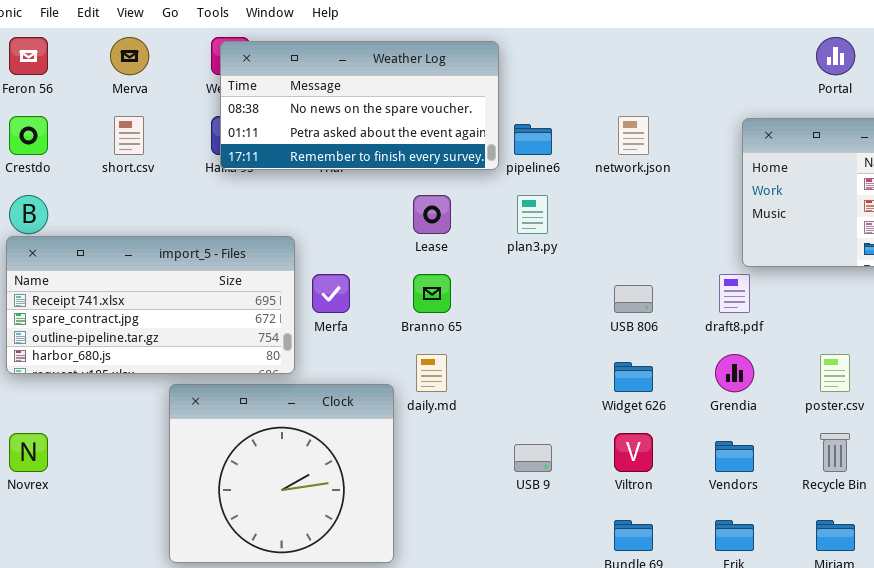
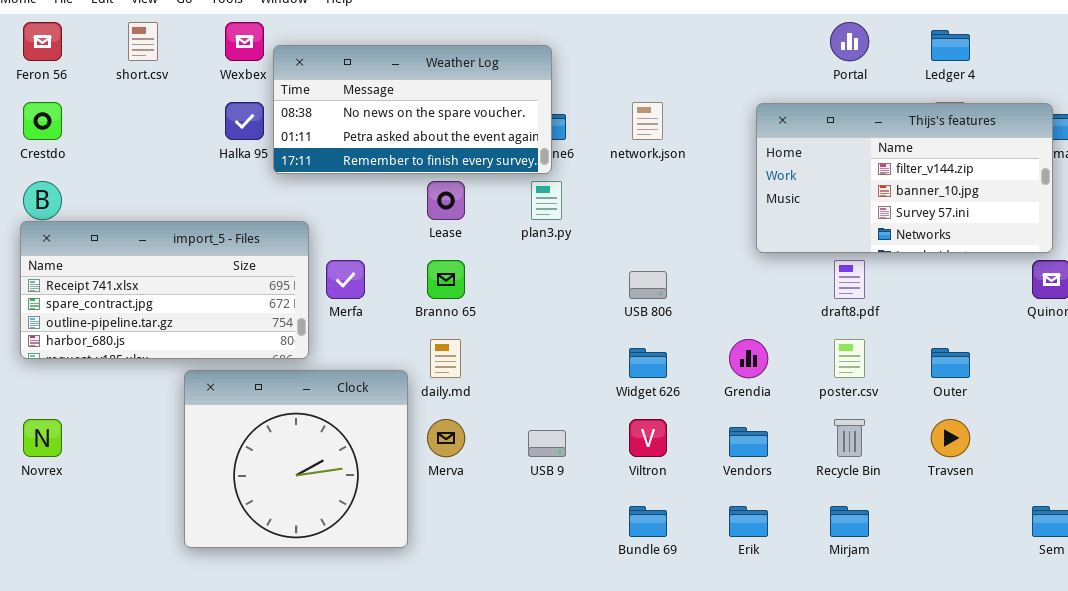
Merva: [110,37,149,75] -> [427,419,465,457], moved
Weather Log: [220,41,499,170] -> [273,45,552,174], moved
short.csv: [114,116,144,155] -> [128,22,158,61], moved
draft8.pdf: [719,274,750,313] -> [834,260,865,299], moved

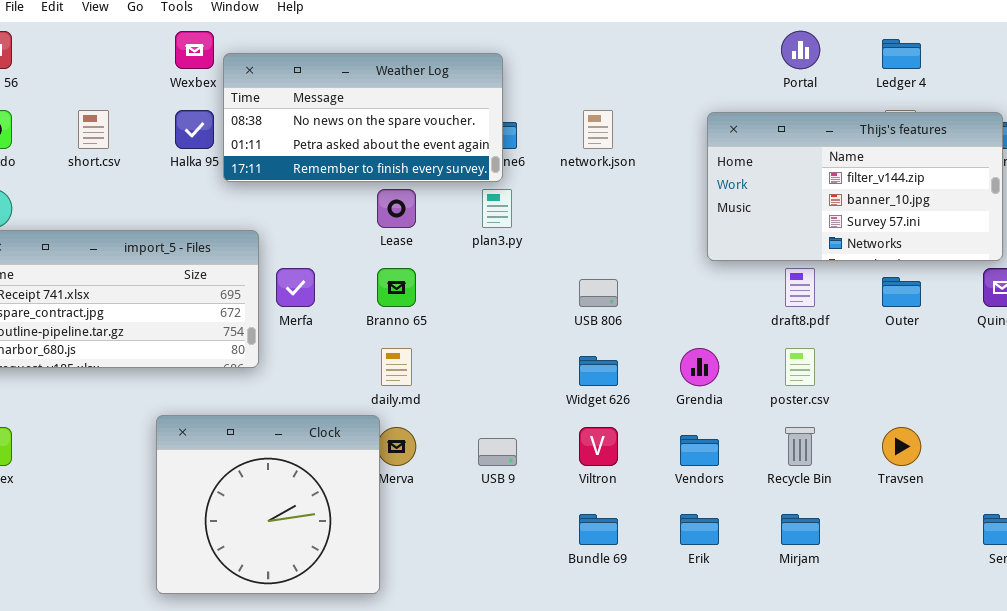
short.csv: [128,22,158,61] -> [78,110,109,149], moved
Outer: [931,348,970,378] -> [882,277,921,307], moved
Clock: [184,370,408,548] -> [156,415,380,594], moved

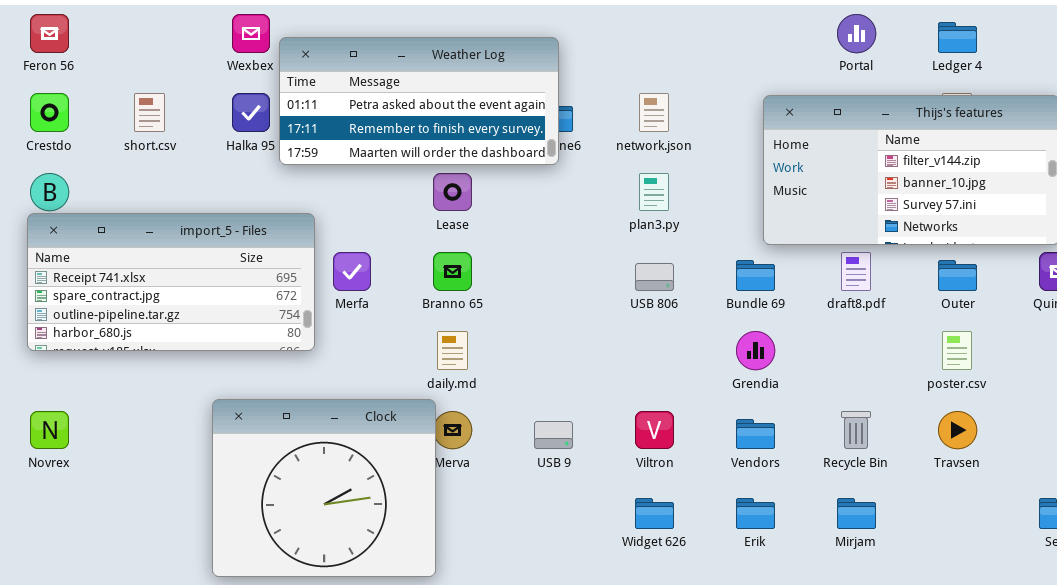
Weather Log: [223,53,503,182] -> [279,37,559,165], scrolled down 1 row
plan3.py: [482,189,512,228] -> [639,173,669,211], moved
poster.csv: [785,348,815,386] -> [942,331,972,370], moved
Widget 626: [579,356,618,386] -> [635,498,674,529], moved
Bundle 69: [579,514,618,545] -> [736,260,775,291], moved

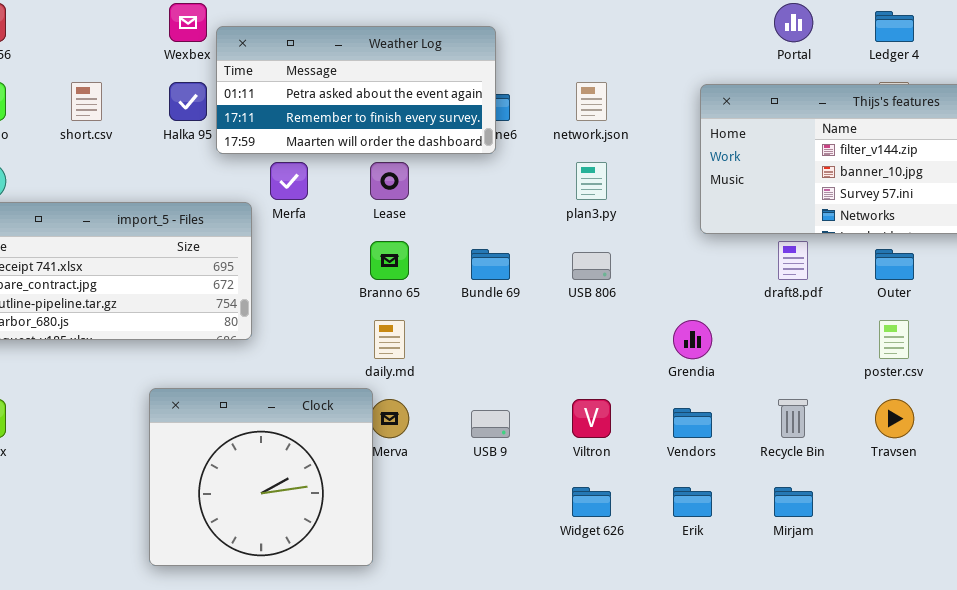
Merfa: [333,252,371,291] -> [270,162,308,200], moved
Bundle 69: [736,260,775,291] -> [471,249,510,280], moved

